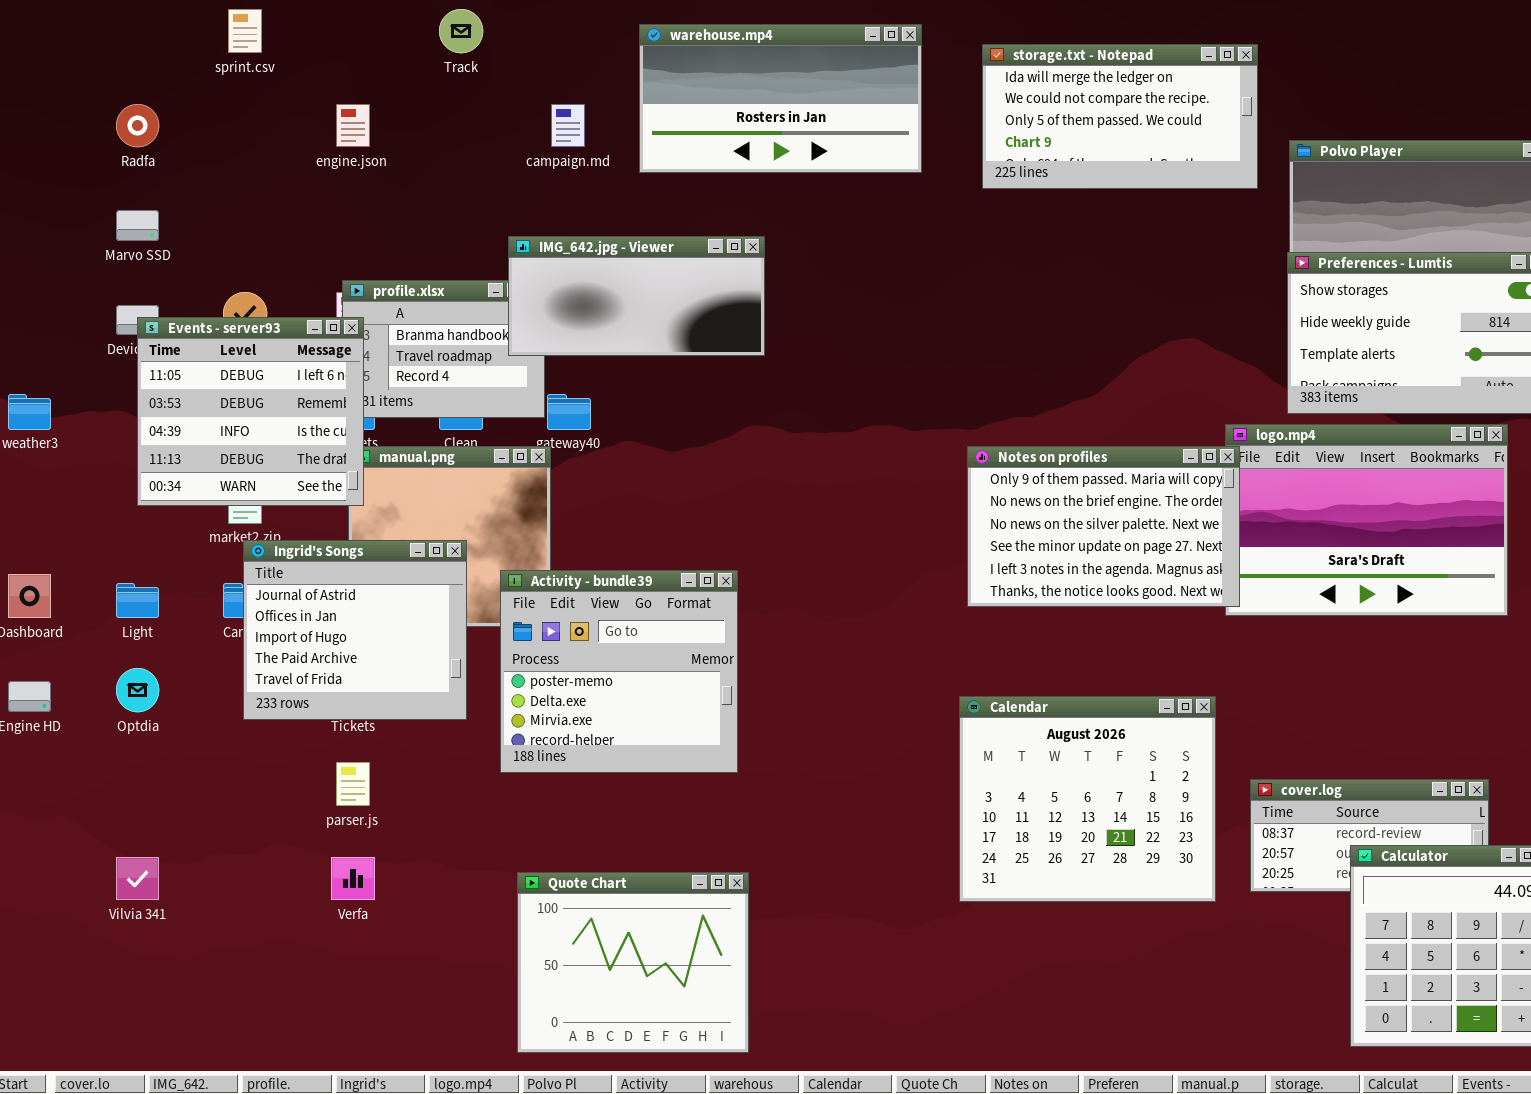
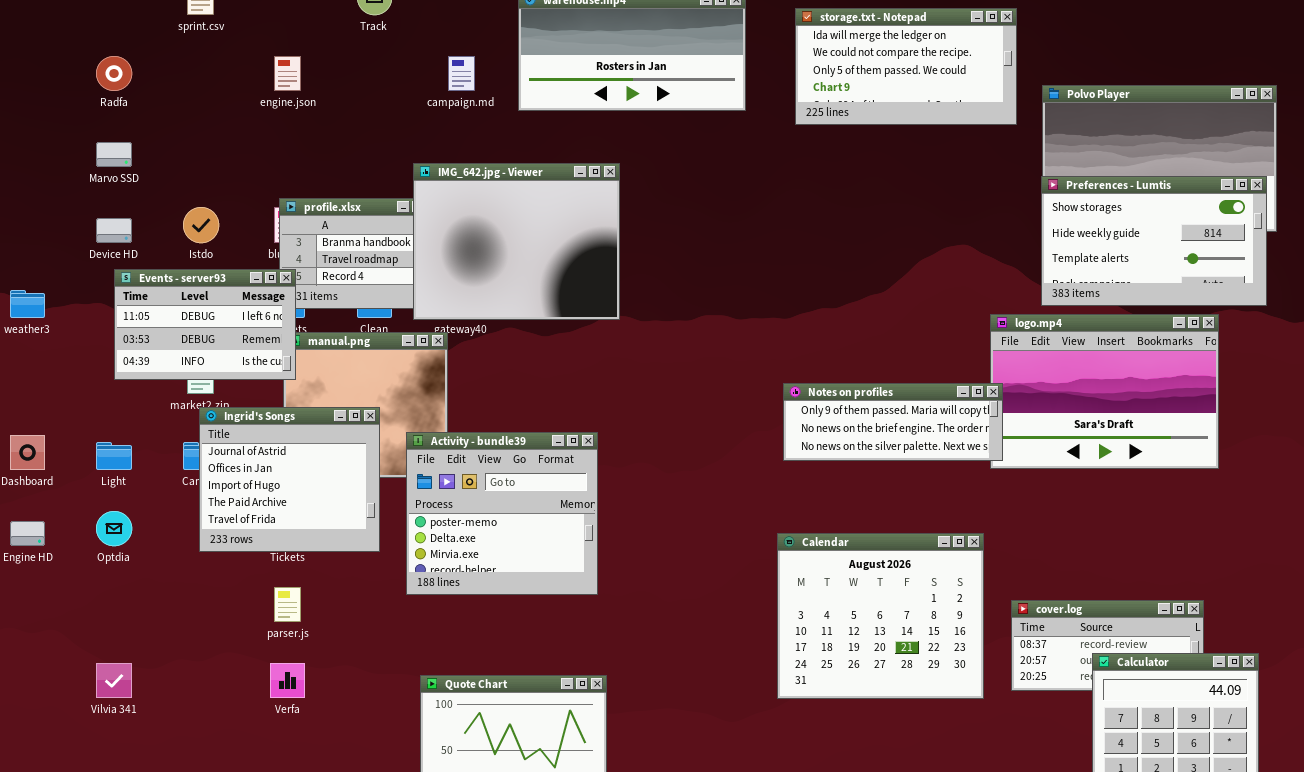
IMG_642.jpg - Viewer: [508,236,765,356] -> [413,163,620,320], resized
Events - server93: [137,317,364,506] -> [114,269,296,380], resized
Notes on profiles: [967,446,1240,607] -> [783,383,1003,461], resized

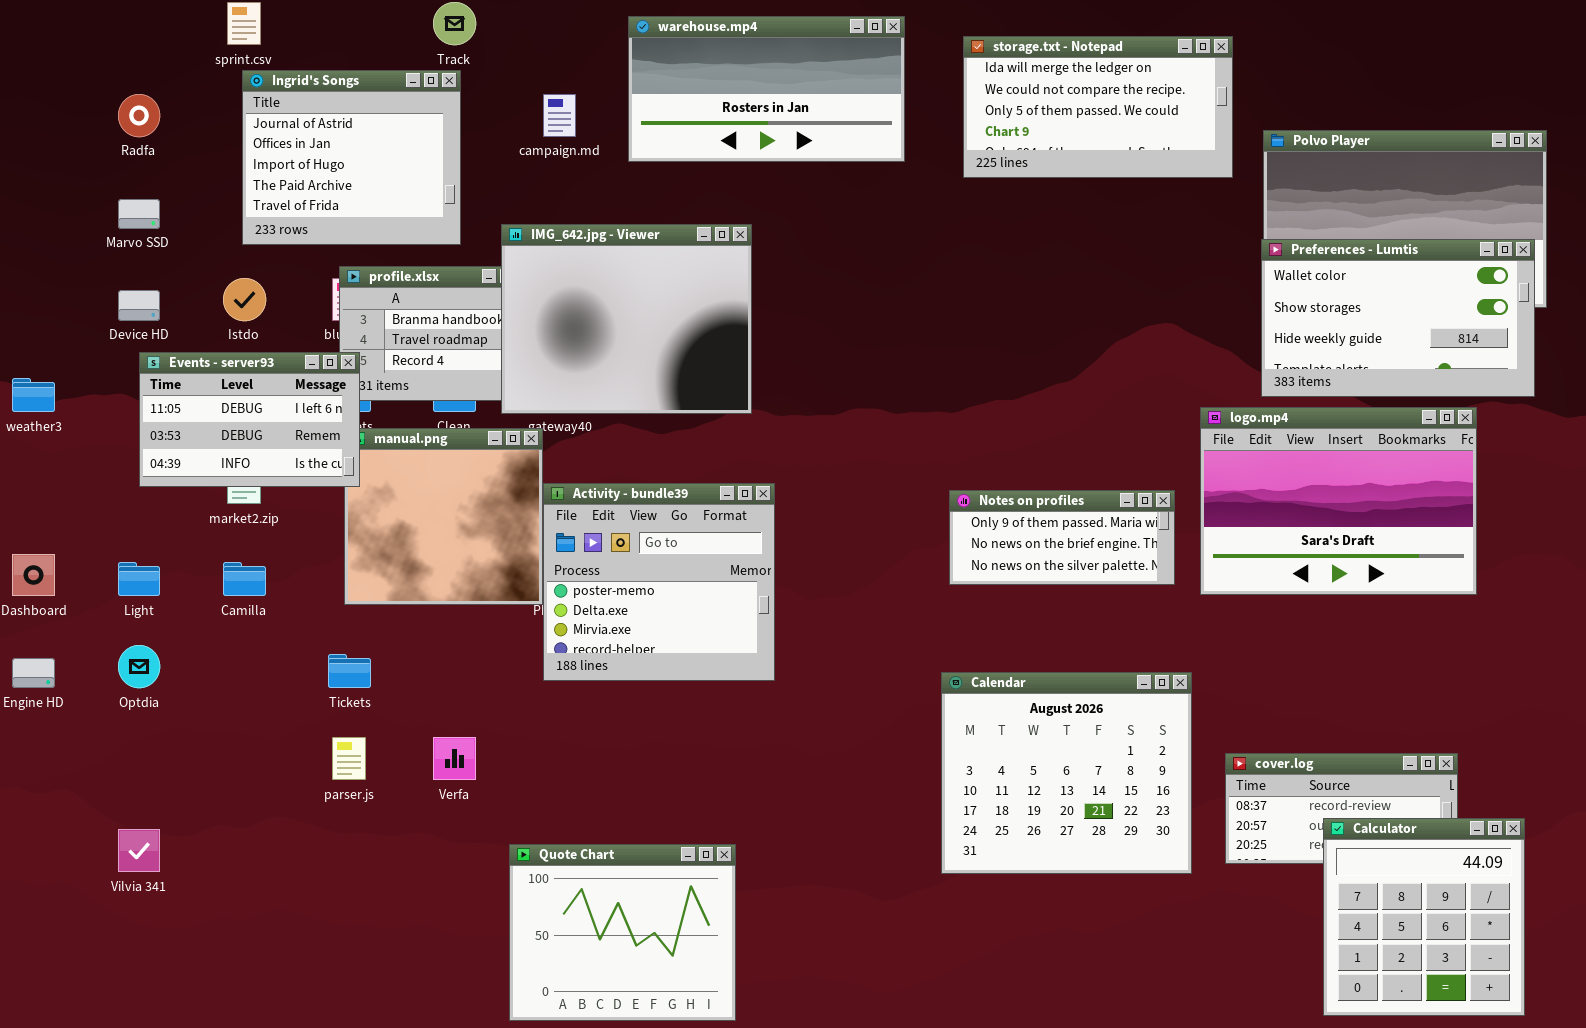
Preferences - Lumtis: [1041,176,1267,306] -> [1261,239,1535,397], scrolled up 1 row
Notes on profiles: [783,383,1003,461] -> [949,490,1175,585], resized
Ingrid's Songs: [199,407,380,552] -> [242,70,461,245], moved
Activity - bundle39: [406,432,598,595] -> [543,483,775,681], moved
Verfa: [270,663,305,698] -> [433,737,476,780], moved

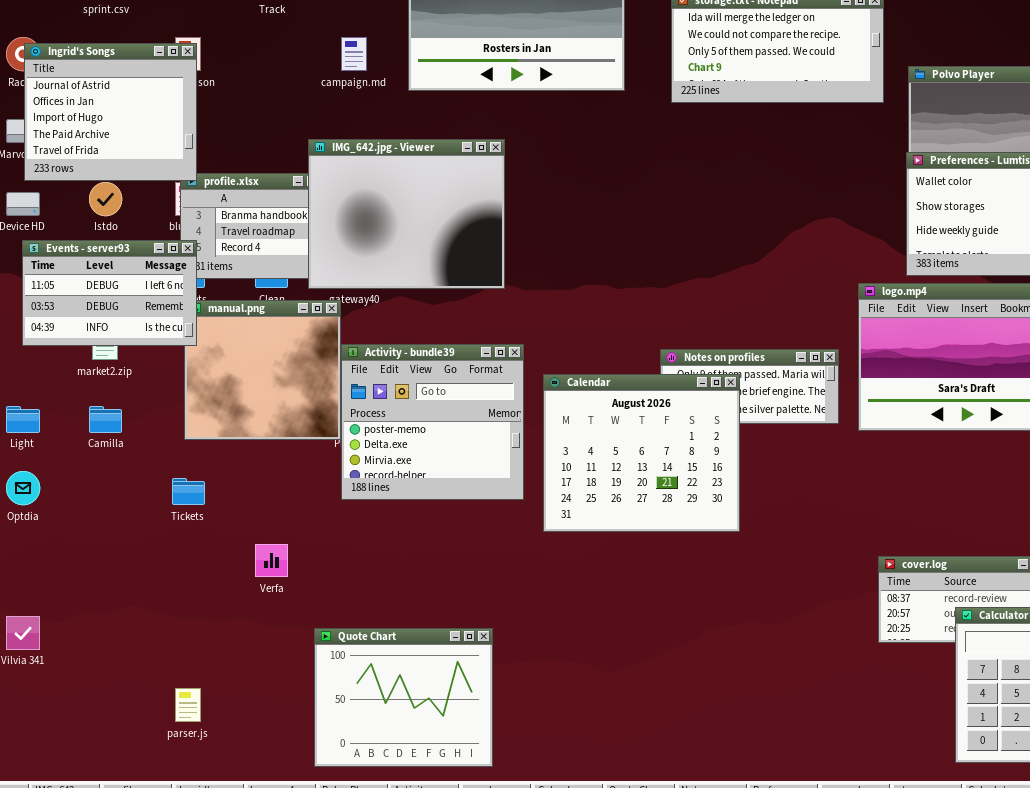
Ingrid's Songs: [242,70,461,245] -> [24,43,197,181], moved
Calendar: [941,672,1192,874] -> [543,374,740,532], moved
parser.js: [332,737,366,780] -> [175,688,201,722], moved

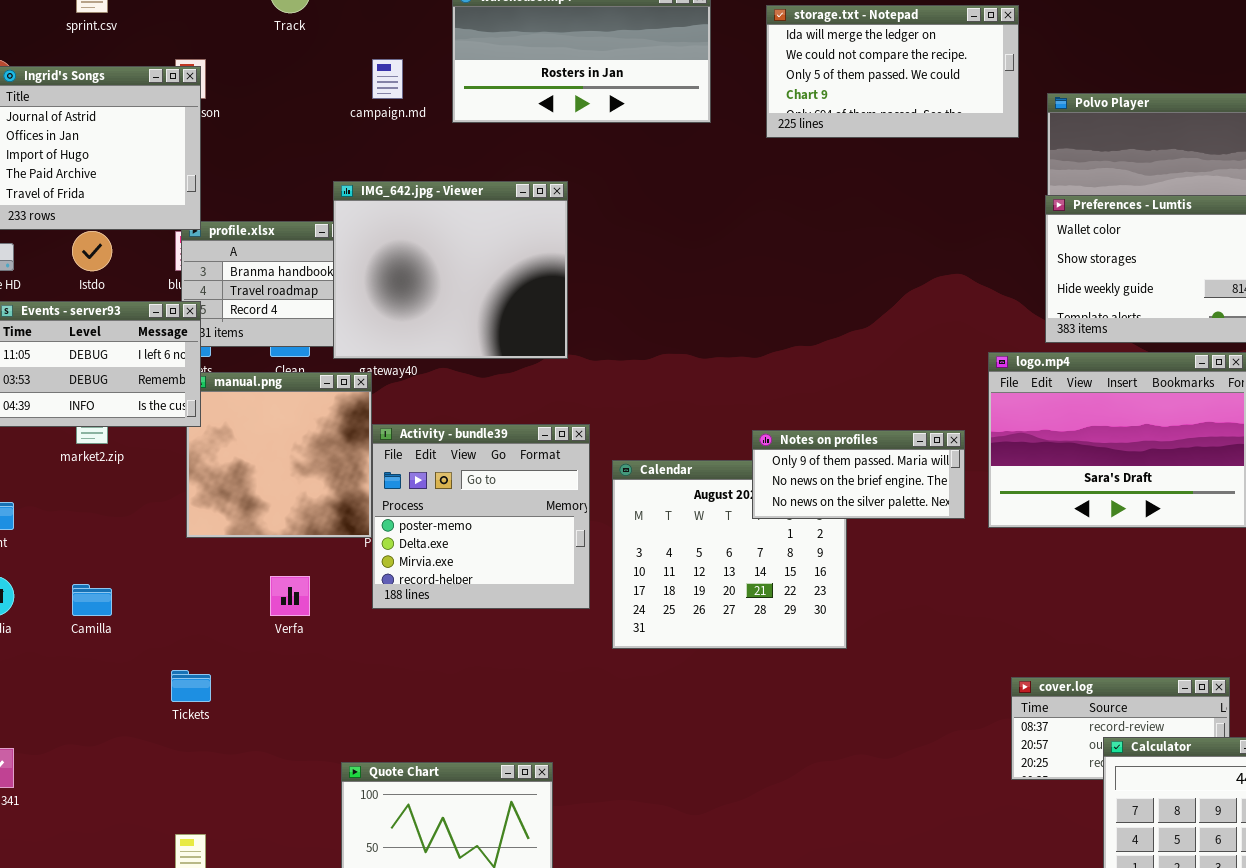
Notes on profiles: [660,349,839,424] -> [752,430,965,519], raised
Camilla: [89,406,122,433] -> [72,584,112,616], moved
Tickets: [172,478,205,505] -> [171,670,211,702], moved
Verfa: [255,544,288,577] -> [270,576,310,616], moved

